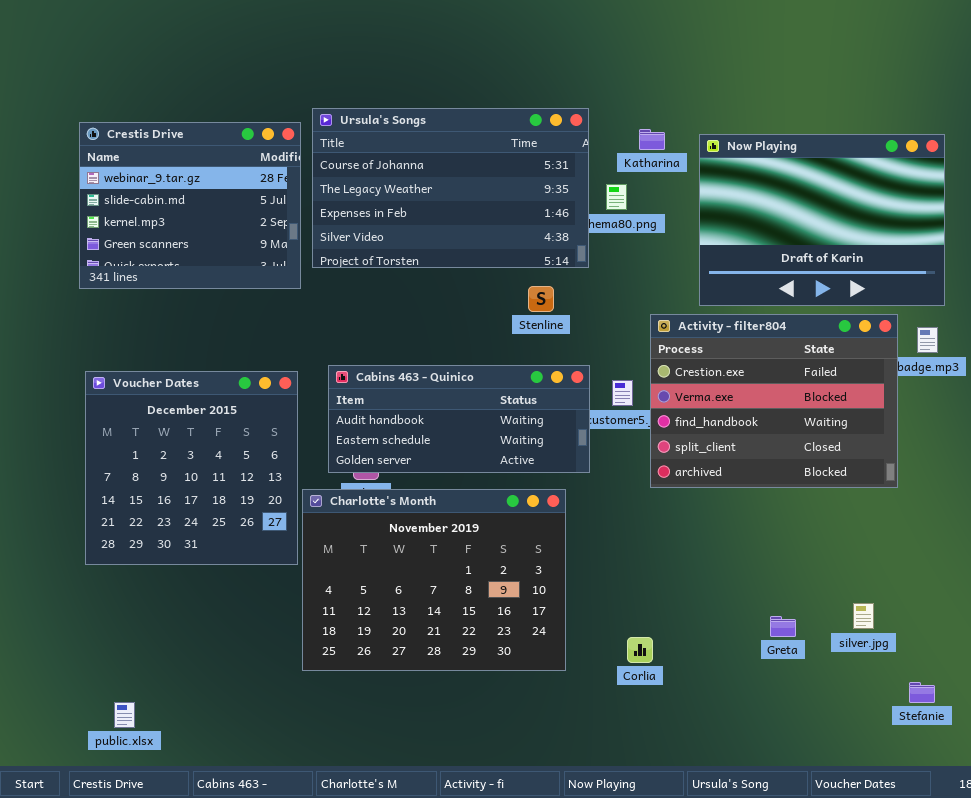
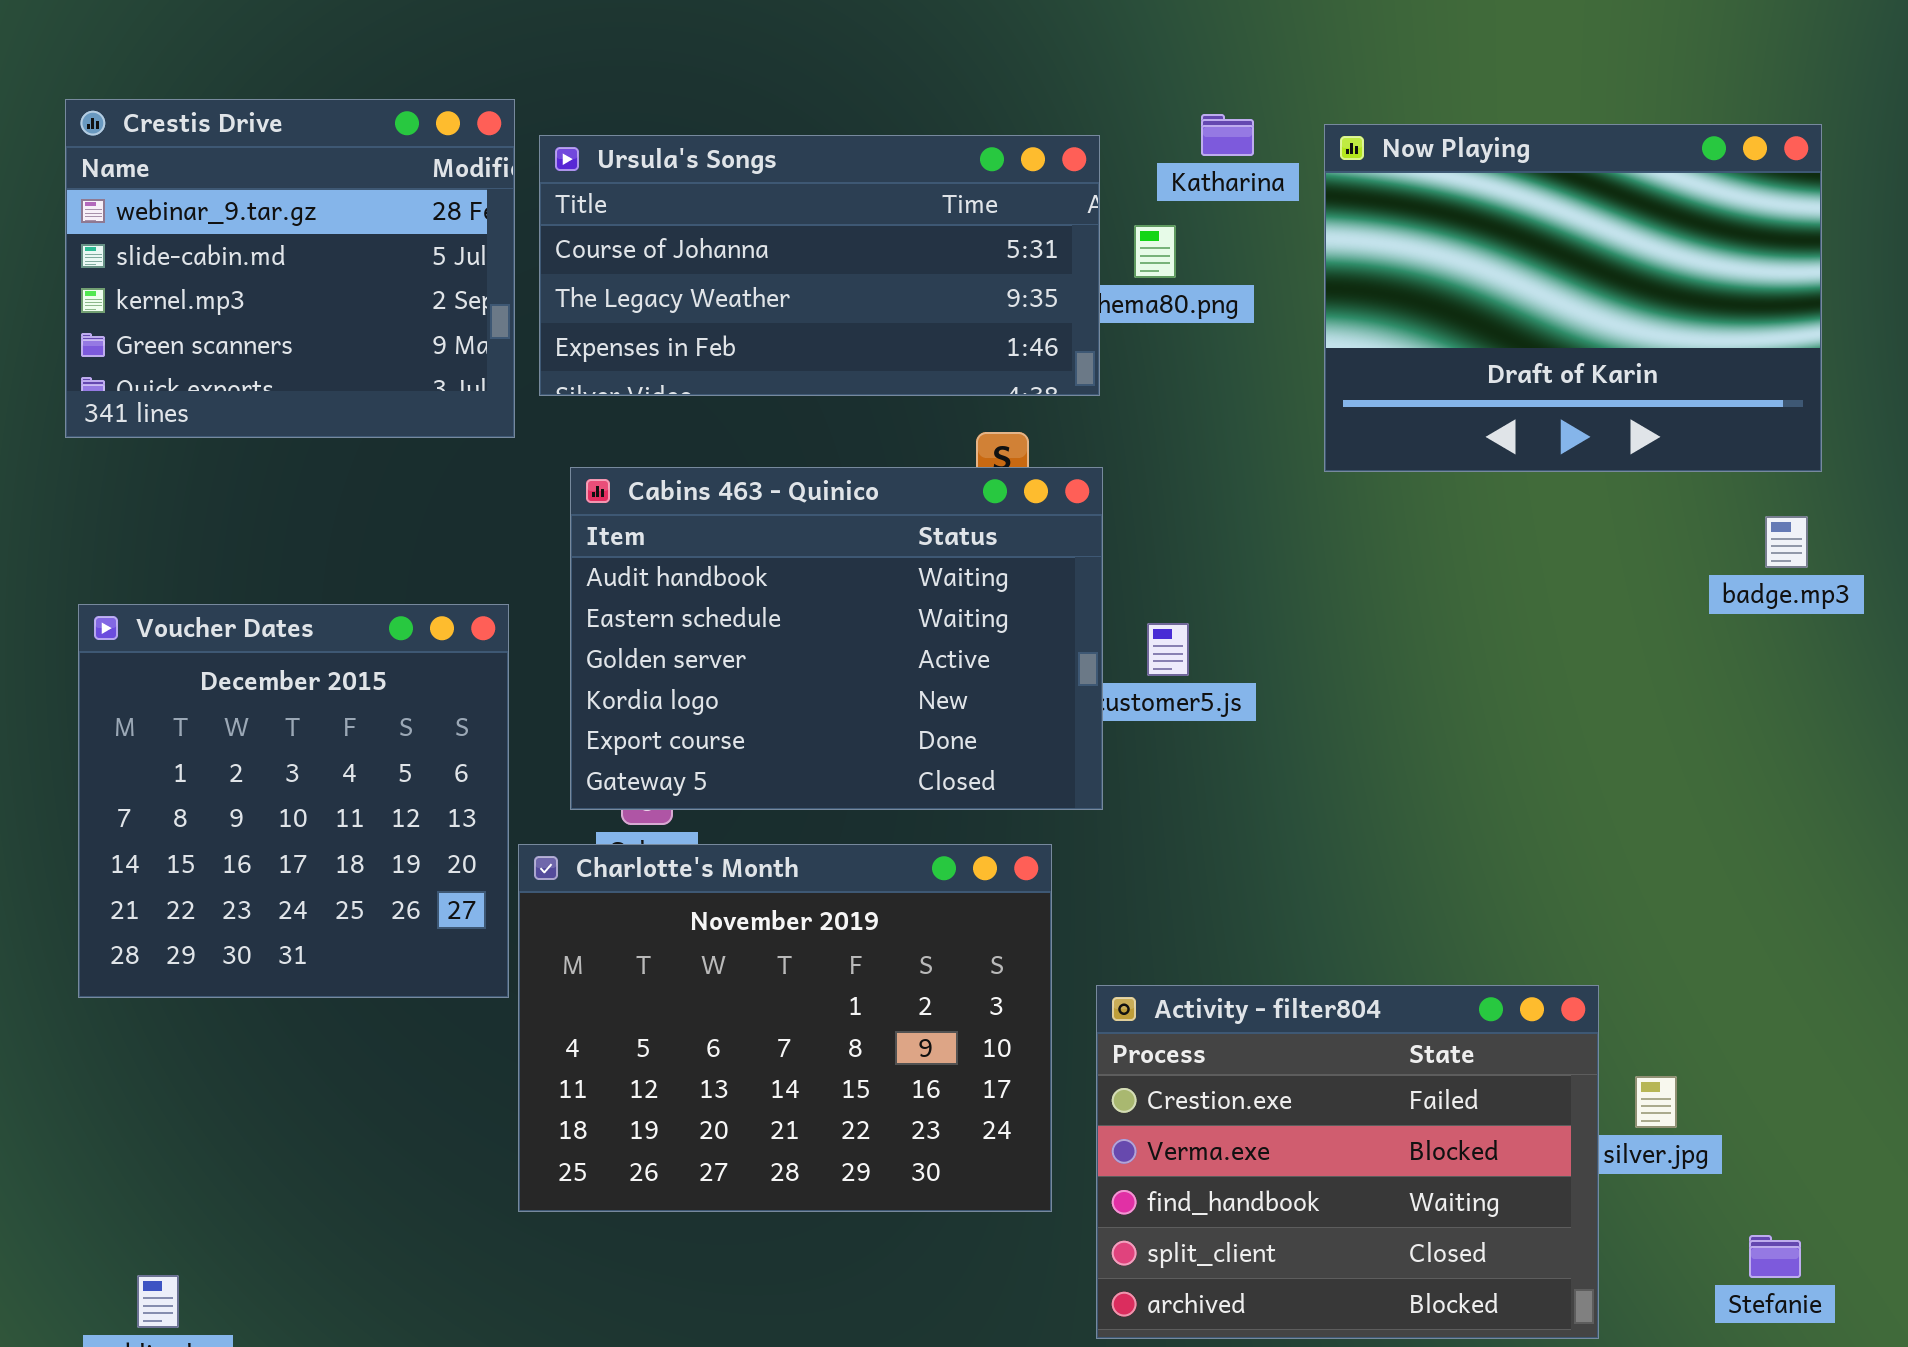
Ursula's Songs: [312,108,589,268] -> [539,135,1100,396], resized
Activity - filter804: [650,314,898,488] -> [1096,985,1599,1339], moved
Cabins 463 - Quinico: [328,365,590,473] -> [570,467,1103,810], resized

